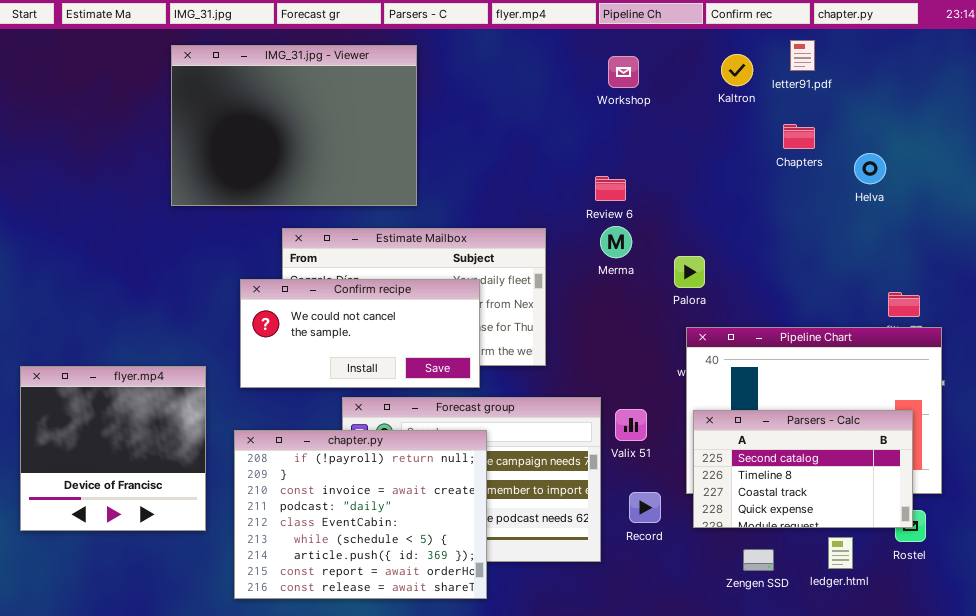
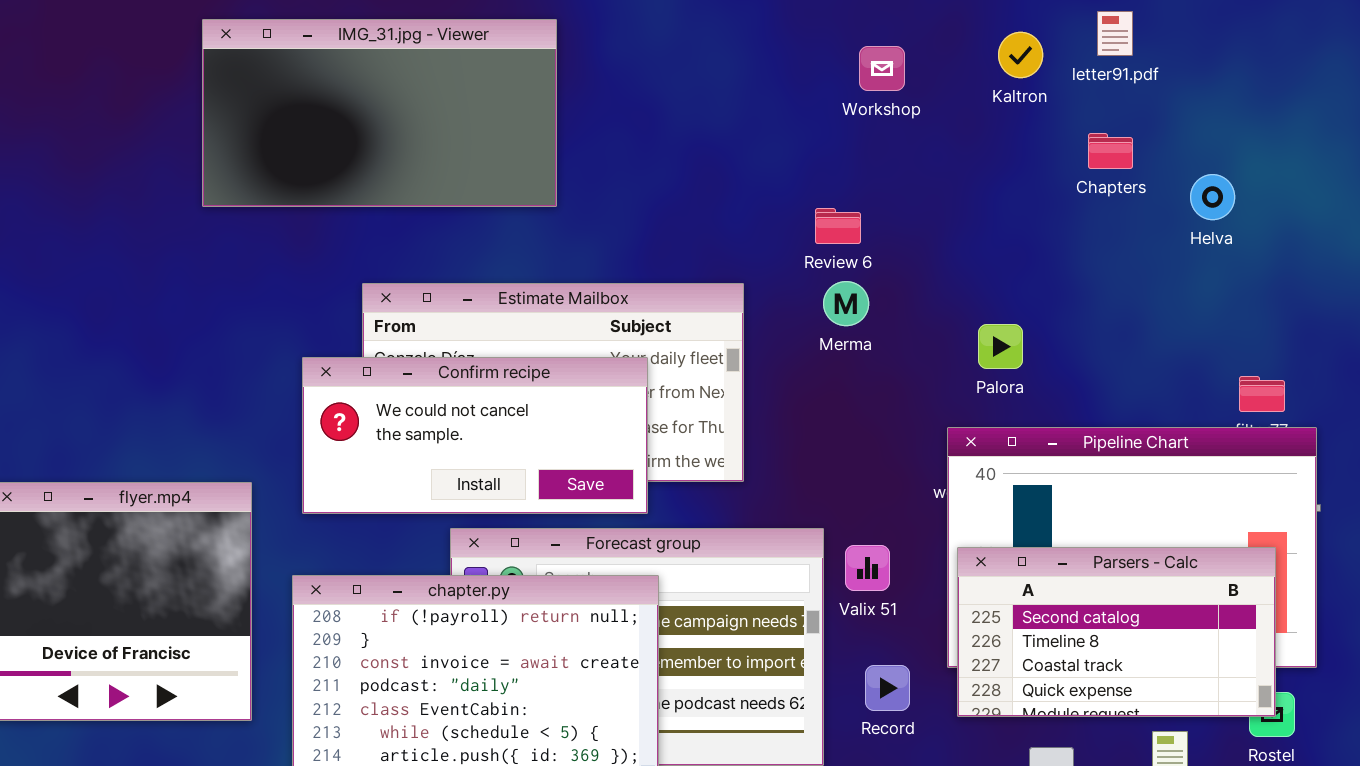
IMG_31.jpg - Viewer: [171,45,417,206] -> [202,19,557,207], resized
Workshop: [608,56,639,88] -> [859,46,905,91], moved
Palora: [674,256,705,288] -> [978,324,1023,369], moved

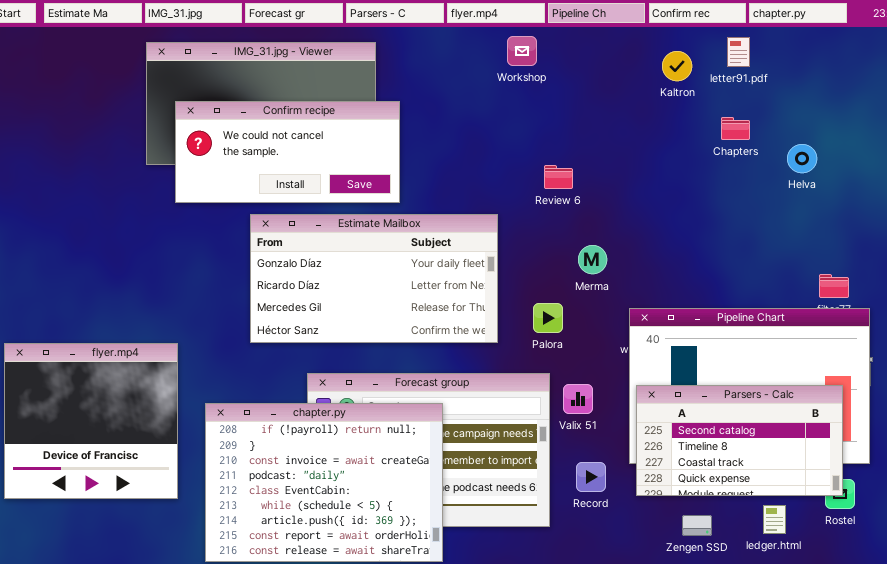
Workshop: [859,46,905,91] -> [507,36,537,66], moved
Merma: [823,281,869,326] -> [578,245,607,274], moved
Palora: [978,324,1023,369] -> [533,303,563,333], moved
Confirm recipe: [302,357,648,514] -> [175,101,400,203], moved

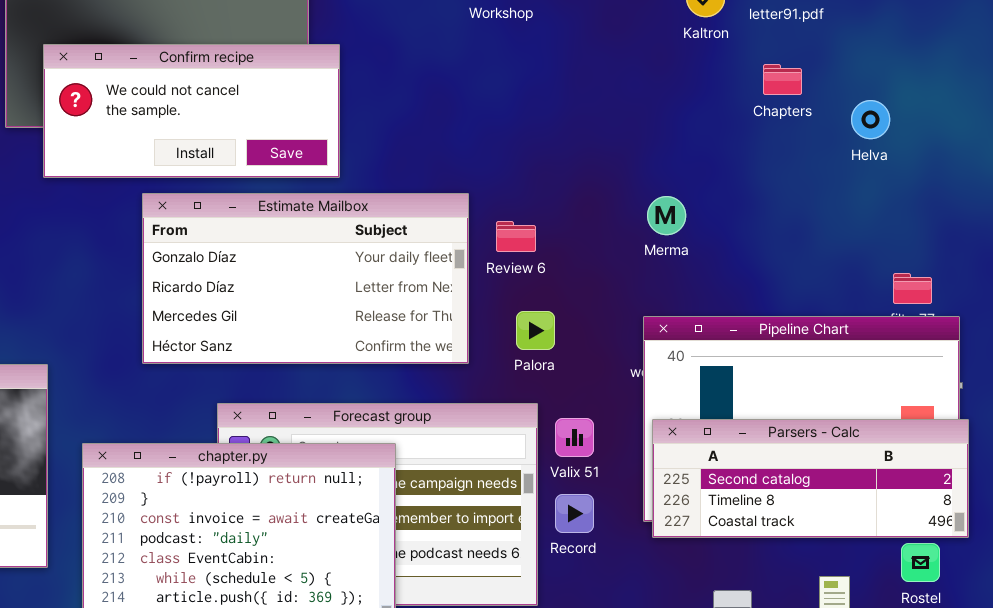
Review 6: [544,165,573,189] -> [496,221,536,252], moved
Merma: [578,245,607,274] -> [647,196,686,235], moved
Parsers - Calc: [636,385,843,496] -> [652,419,969,538], resized
Record: [576,462,606,492] -> [555,494,594,533], moved

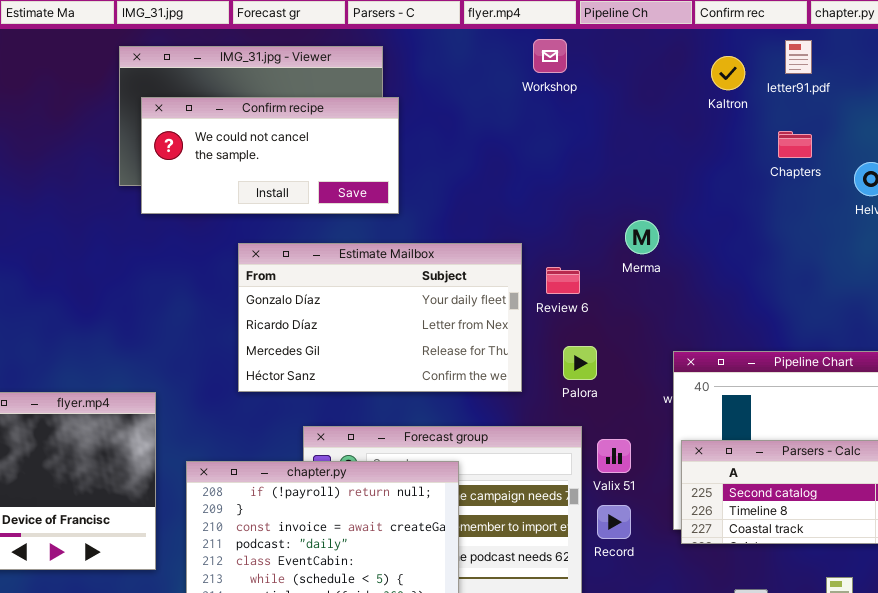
Confirm recipe: [43,44,340,178] -> [141,97,399,214], moved
Merma: [647,196,686,235] -> [625,220,659,254], moved

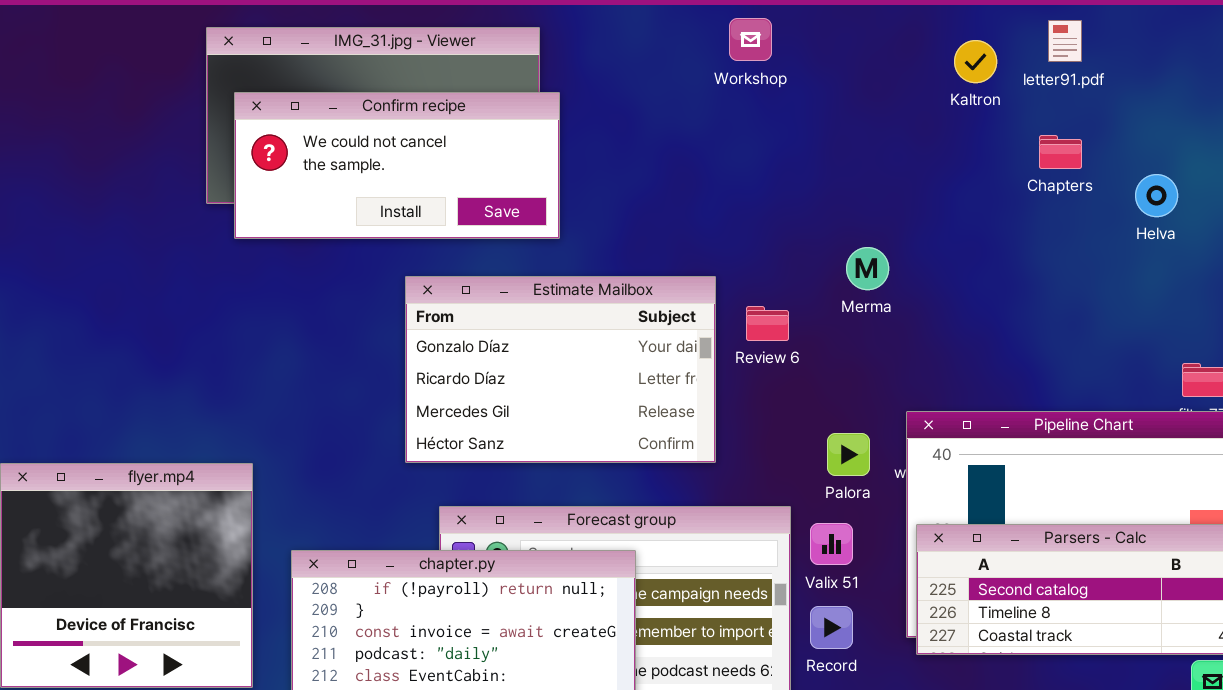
Estimate Mailbox: [238,243,522,392] -> [405,276,716,463], resized
Palora: [563,346,597,380] -> [827,433,870,476], moved

